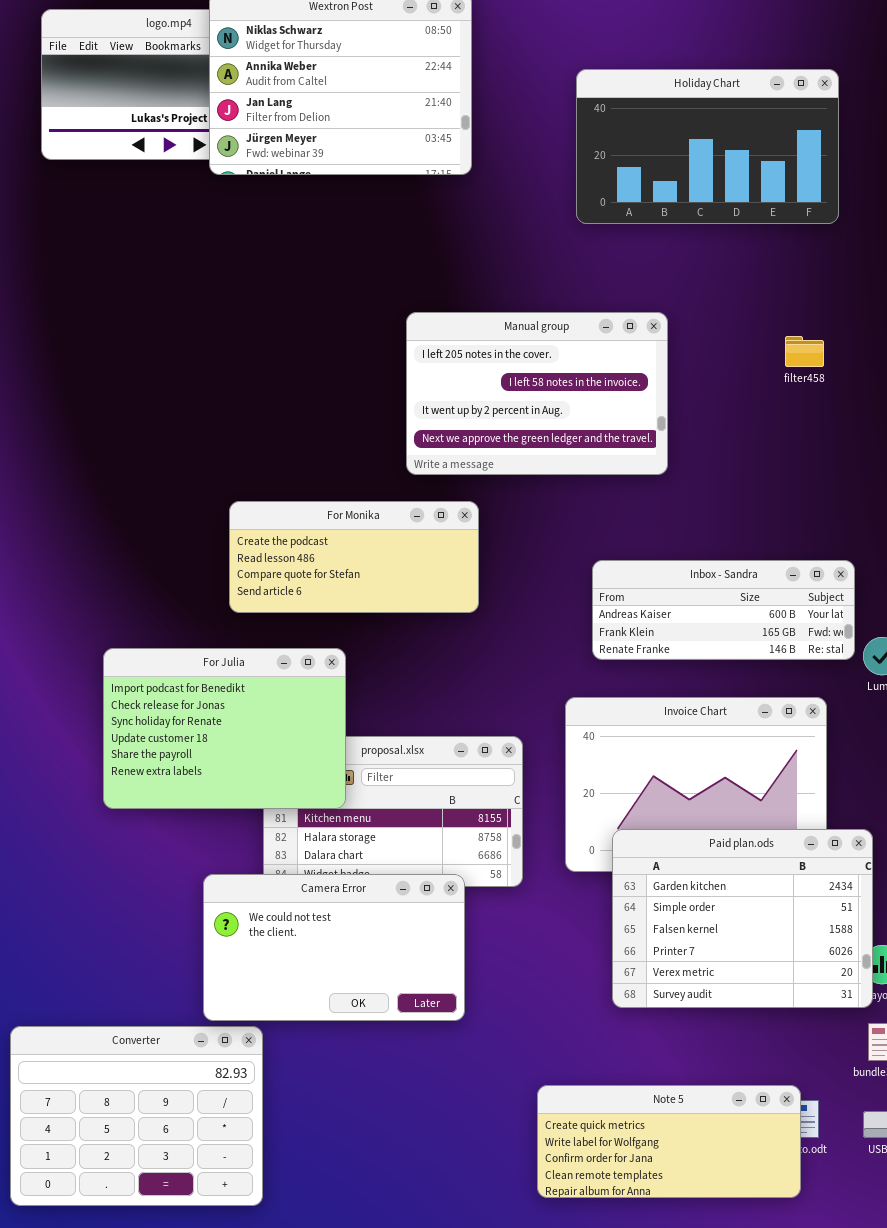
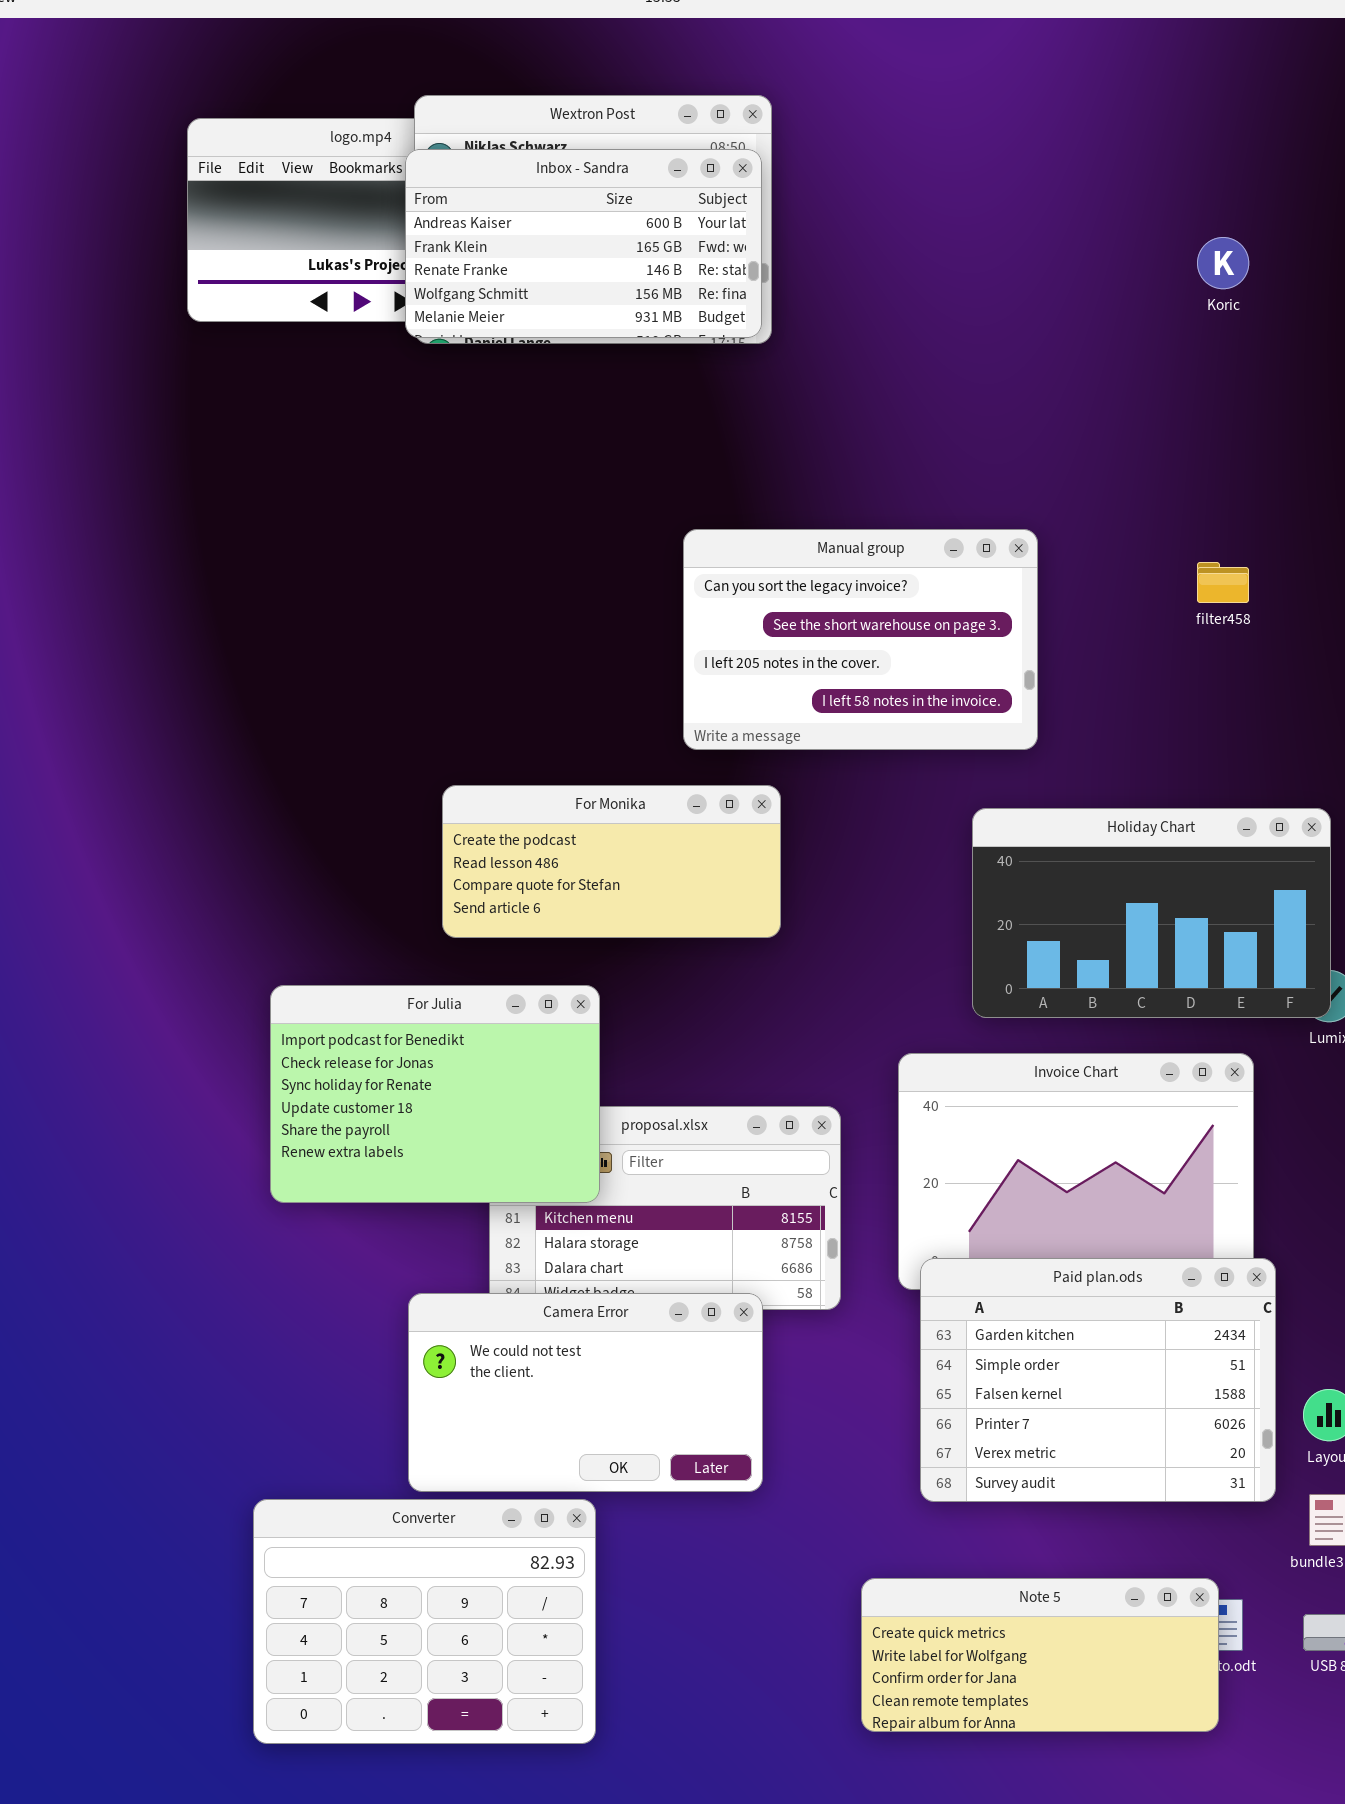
Holiday Chart: [576,69,839,224] -> [972,808,1331,1018], moved
Manual group: [406,312,668,475] -> [683,529,1038,750], scrolled up 2 rows
Inbox - Sandra: [592,560,855,660] -> [405,149,762,338], moved, resized
Paid plan.ods: [612,829,873,1008] -> [920,1258,1276,1502], moved
Converter: [10,1026,263,1206] -> [253,1499,596,1744], moved

